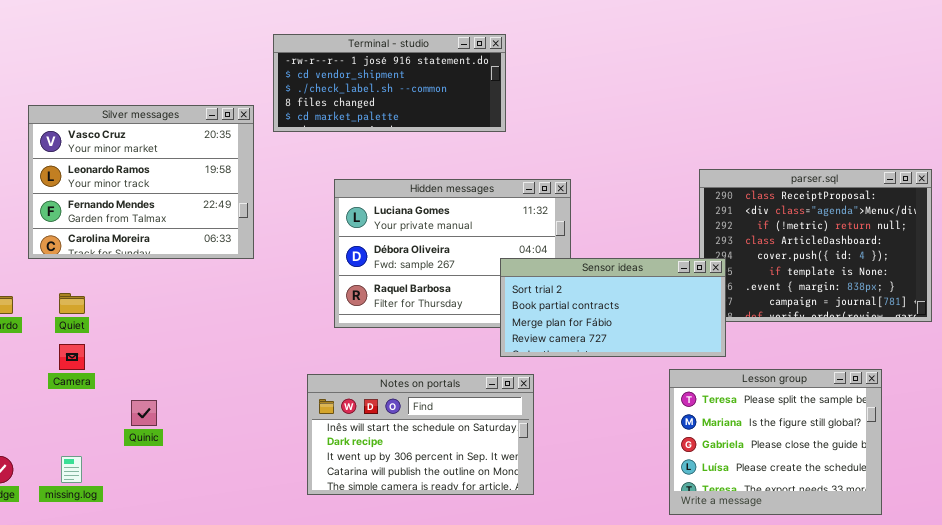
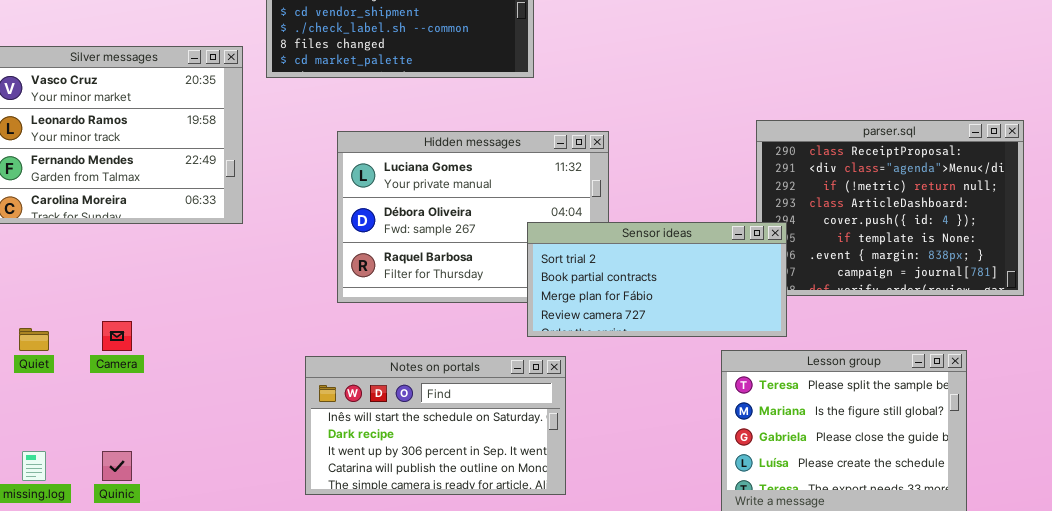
Quiet: [59,293,85,314] -> [19,328,49,351], moved
Camera: [59,344,85,370] -> [102,321,132,351], moved
Quinic: [131,400,157,426] -> [102,451,132,481], moved

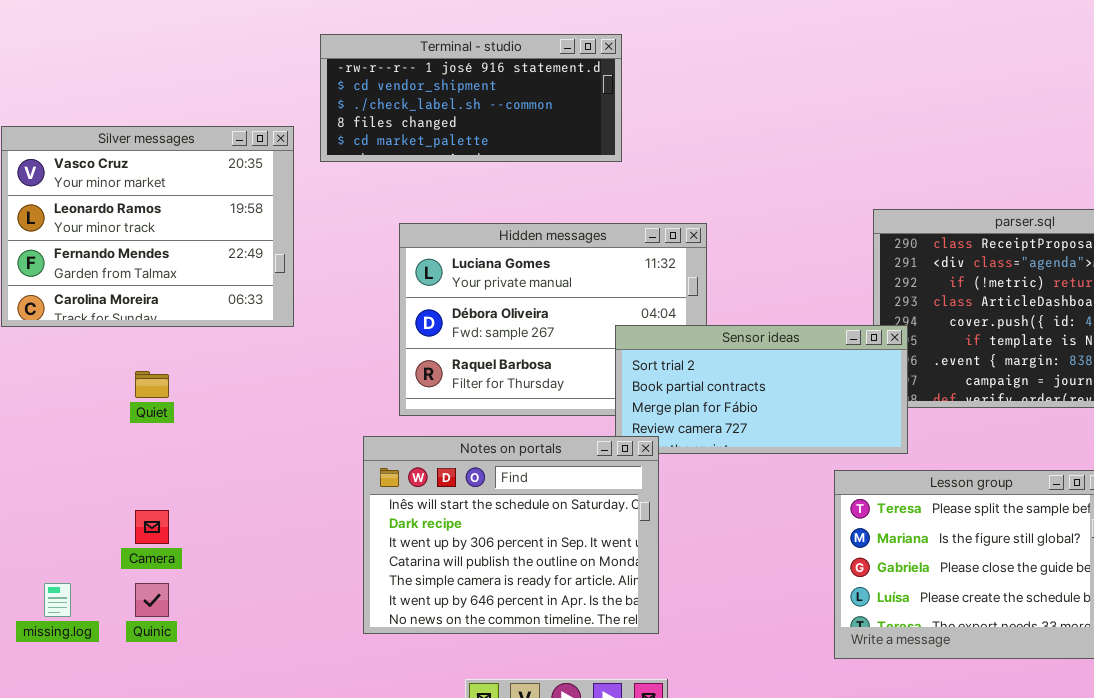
Camera: [102,321,132,351] -> [135,510,169,544], moved
Quiet: [19,328,49,351] -> [135,371,169,398], moved
Notes on portals: [305,356,566,495] -> [363,436,659,634], resized

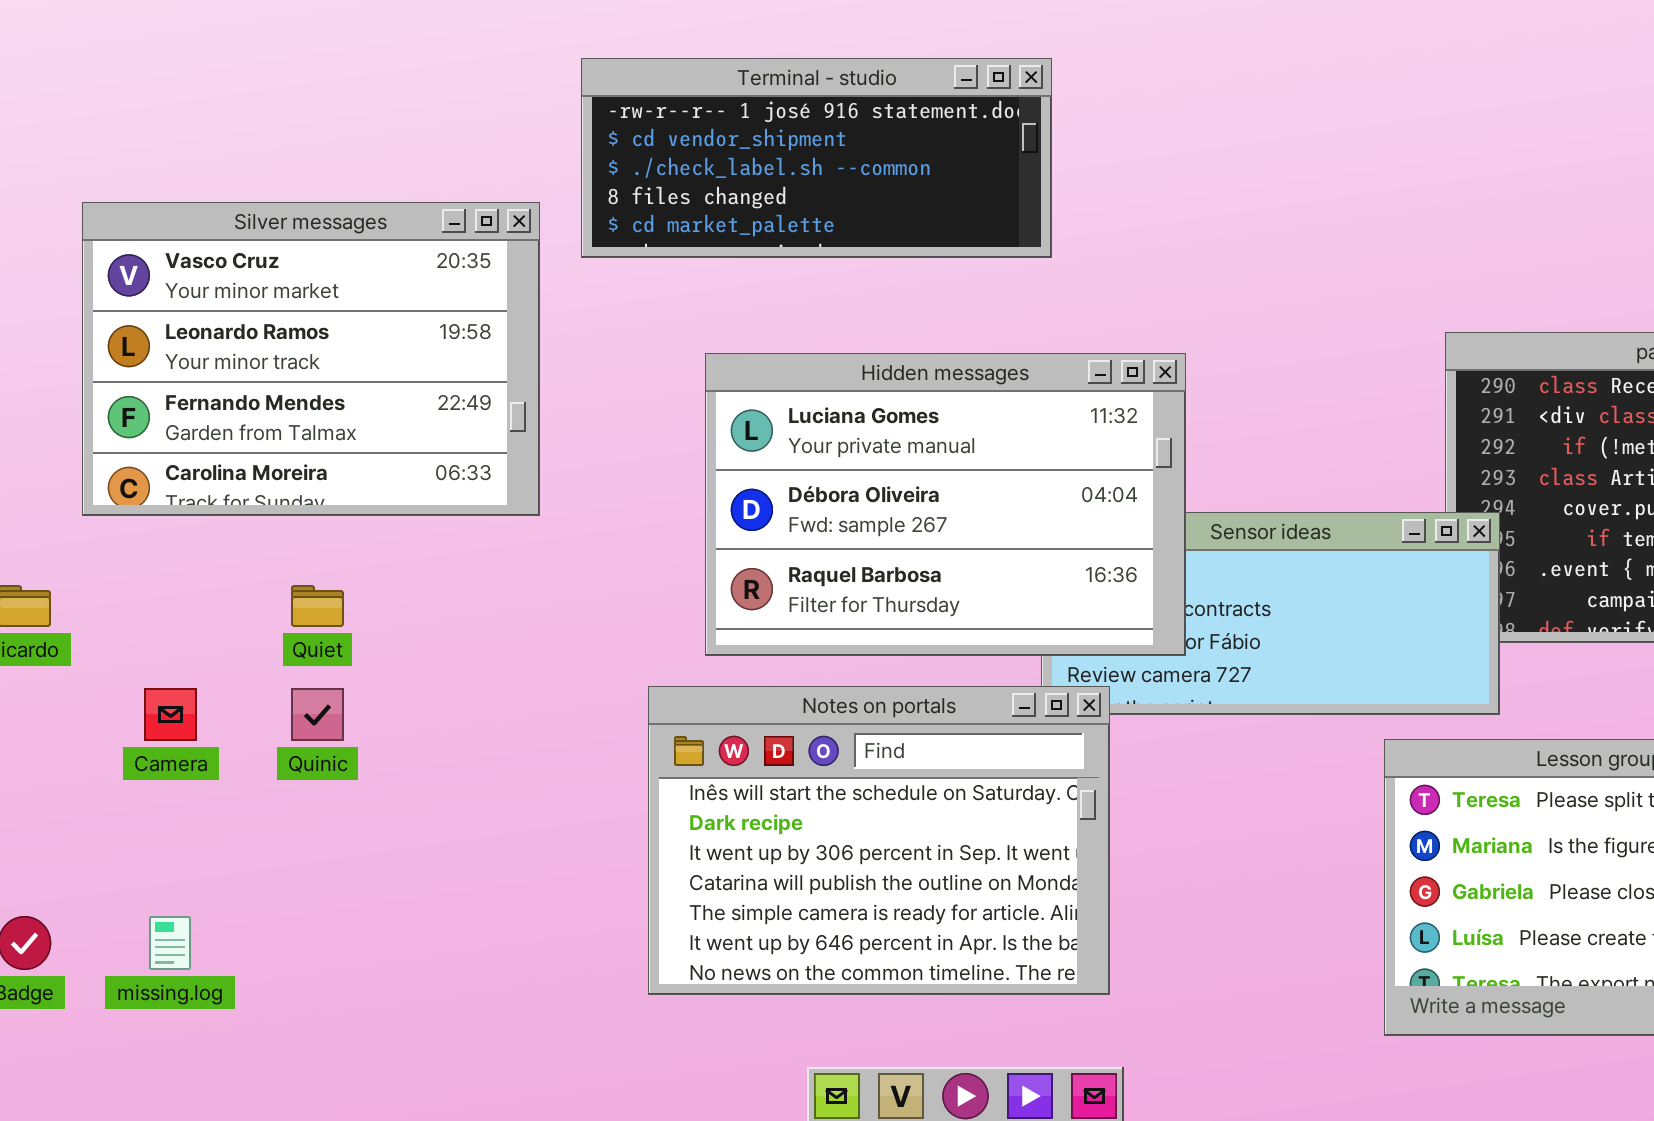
Hidden messages: [399,223,707,416] -> [705,353,1186,656], raised
Camera: [135,510,169,544] -> [144,688,197,741], moved
Quinic: [135,583,169,617] -> [291,688,344,741], moved

